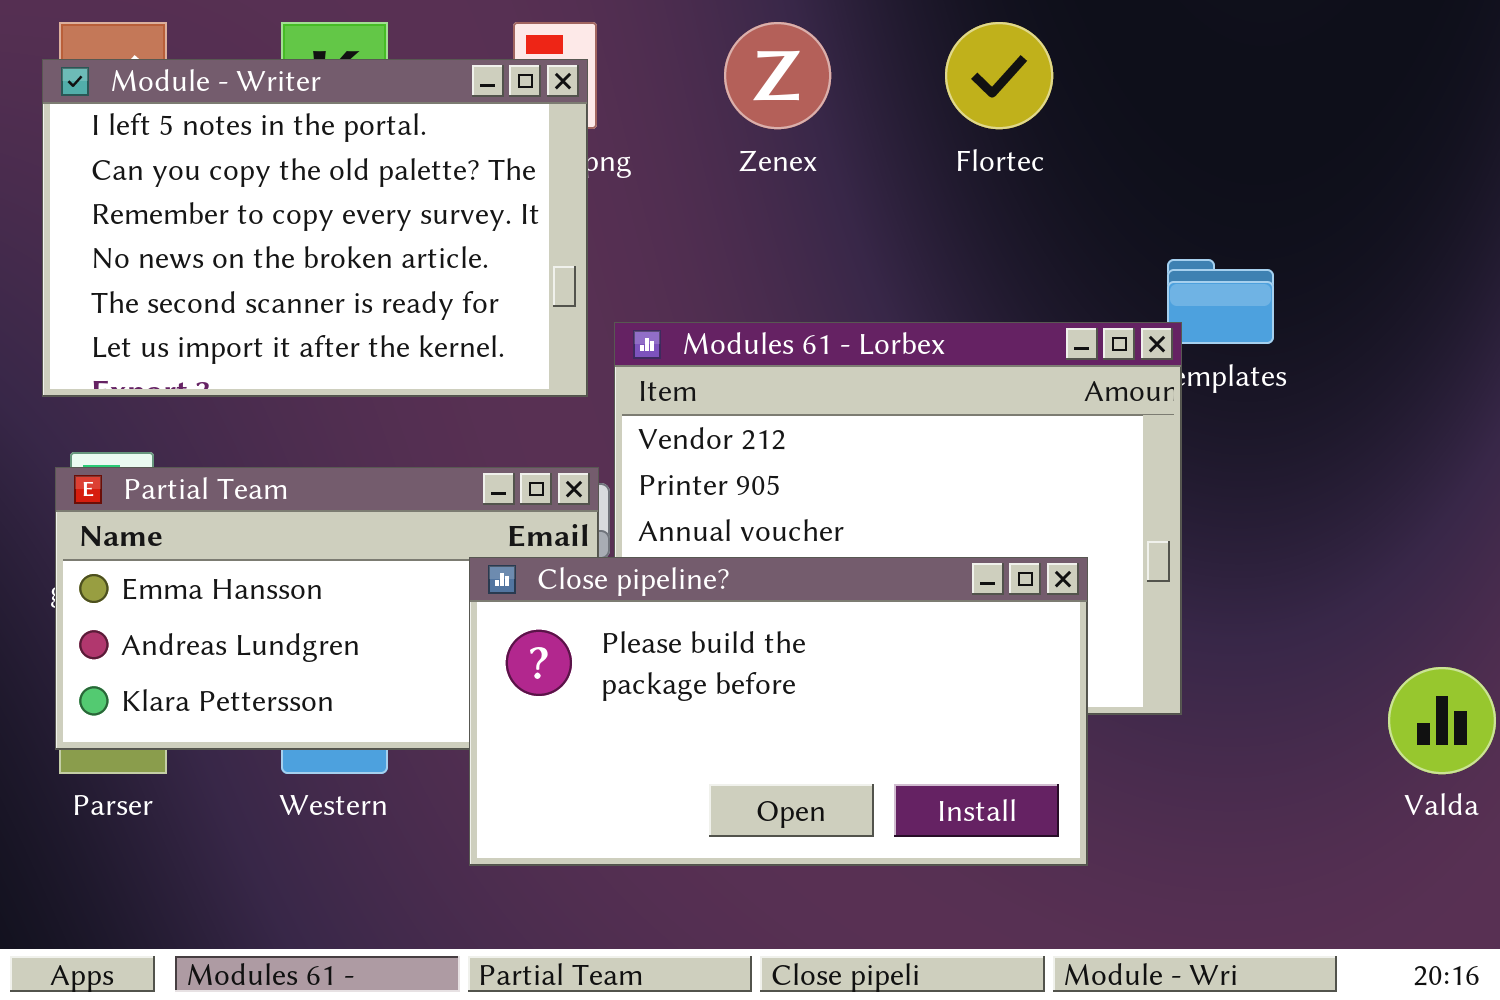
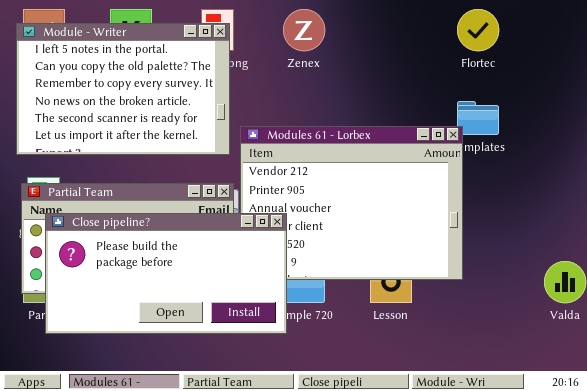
Flortec: [945,22,1053,129] -> [457,9,499,51], moved
Close pipeline?: [469,557,1088,866] -> [45,213,287,334], moved

